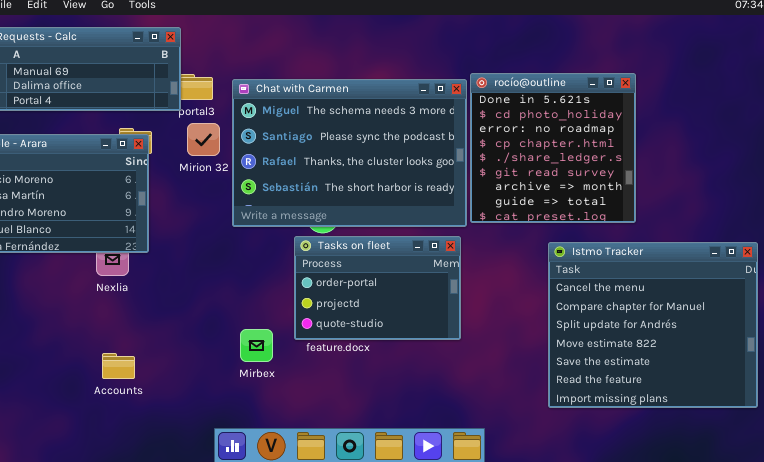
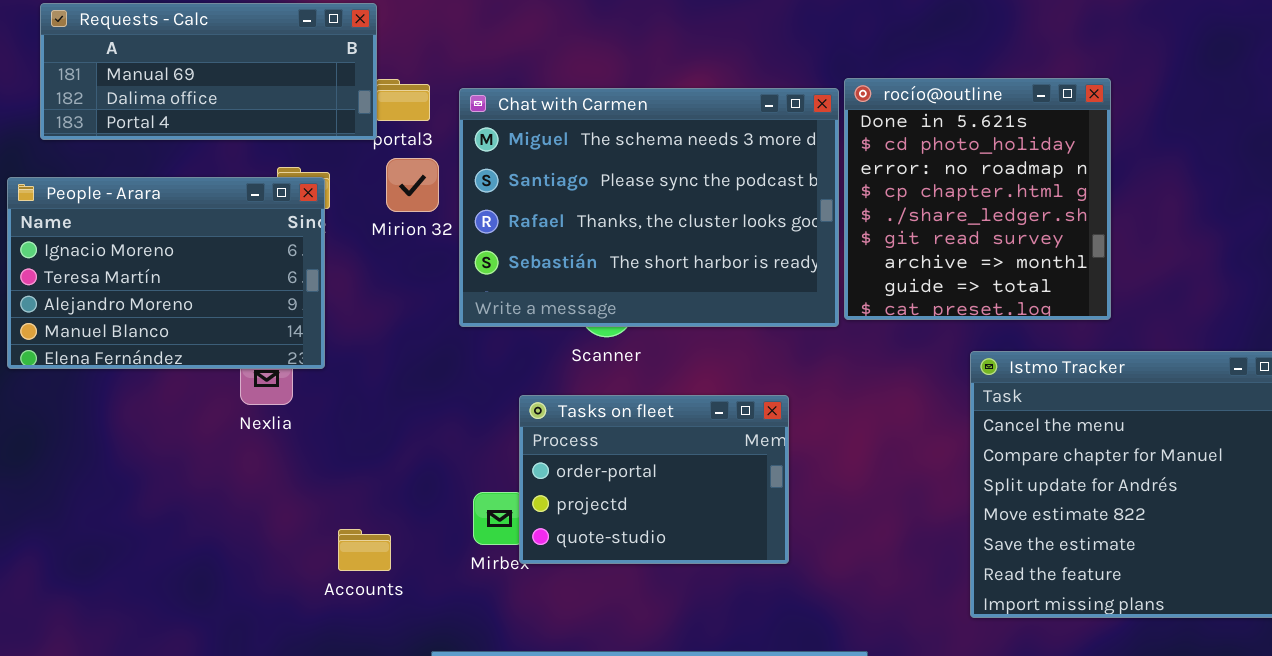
Tasks on fleet: [294,236,461,340] -> [519,395,789,564], moved
Accounts: [102,353,135,379] -> [338,529,391,571], moved

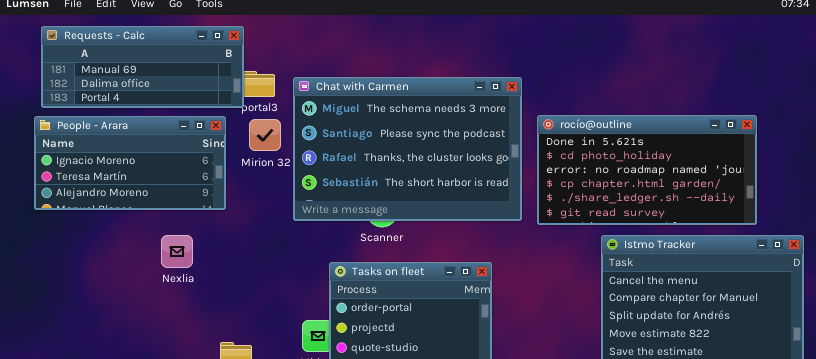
rocío@outline: [844,78,1111,320] -> [537,115,757,225], moved, resized
People - Arara: [7,177,325,369] -> [34,116,226,210], moved, resized

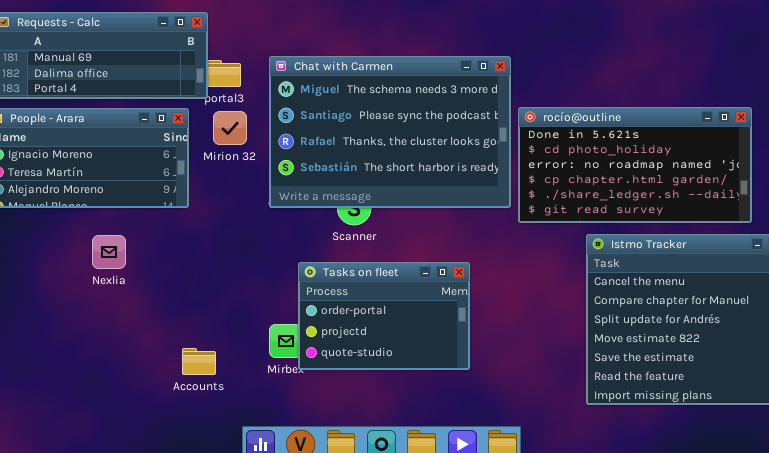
Chat with Carmen: [293,77,522,221] -> [269,56,511,208], moved
Nexlia: [161,235,193,268] -> [92,235,126,269], moved

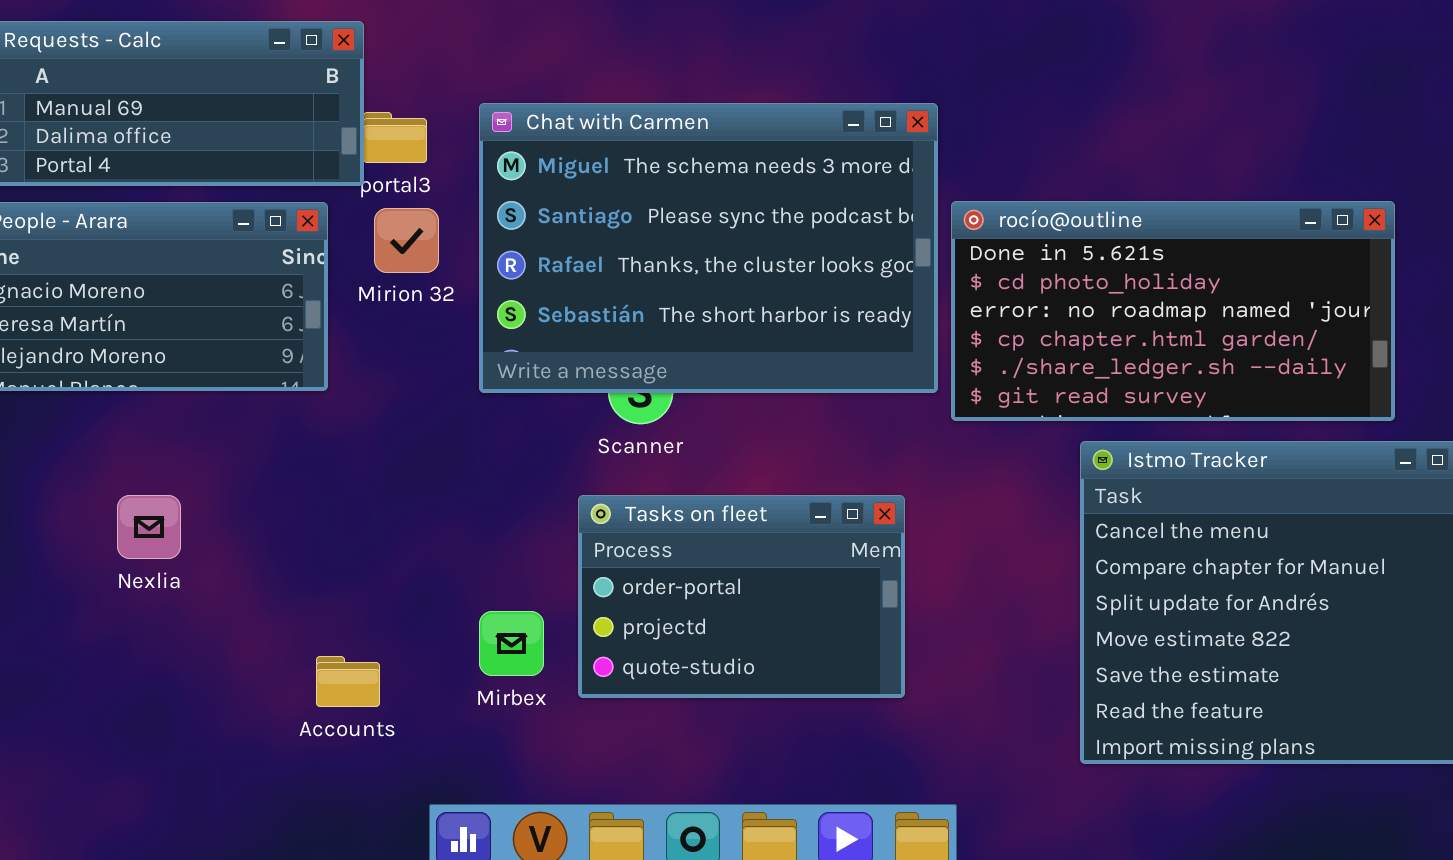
Nexlia: [92,235,126,269] -> [117,495,181,559], moved
Tasks on fleet: [298,262,470,370] -> [578,495,905,698], moved

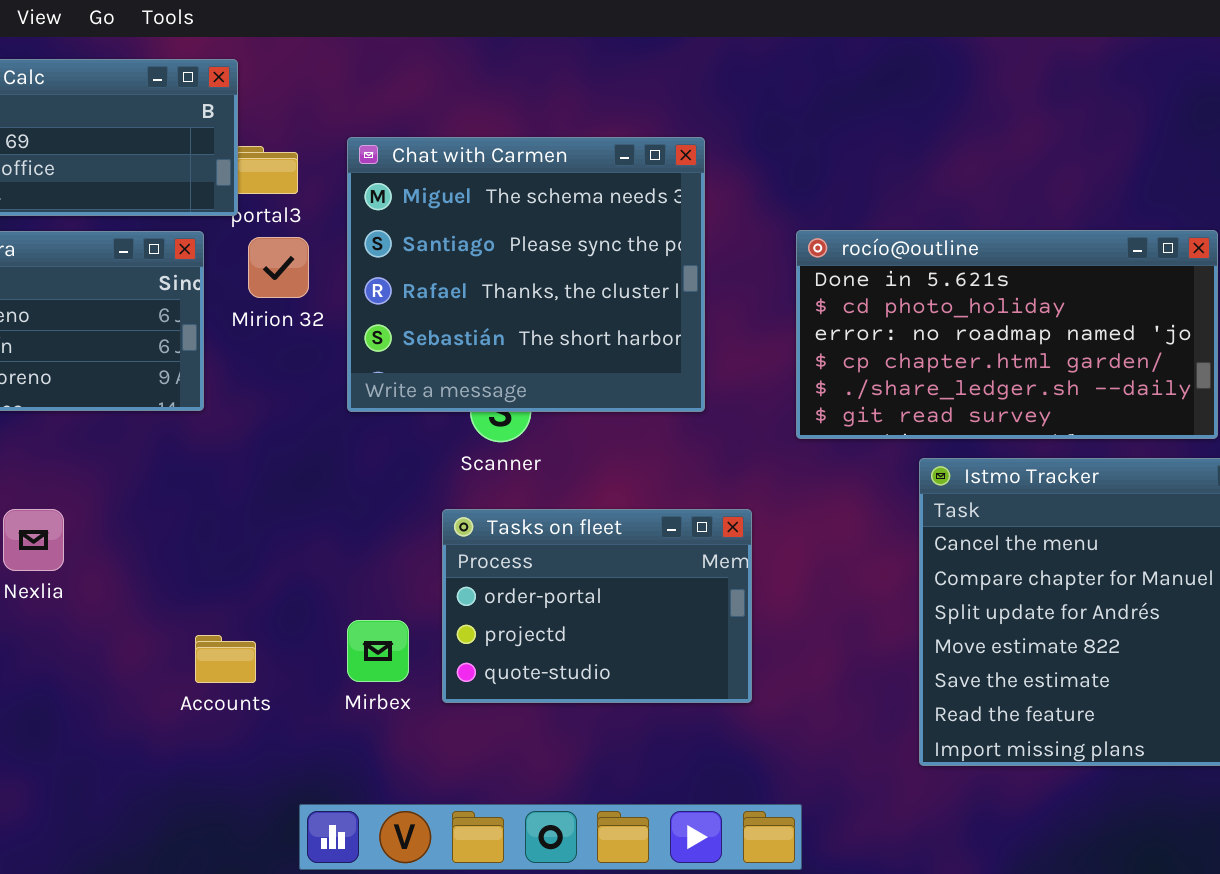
Chat with Carmen: [479,103,938,393] -> [347,137,705,412], resized
Accounts: [316,656,380,707] -> [195,635,256,683], moved

